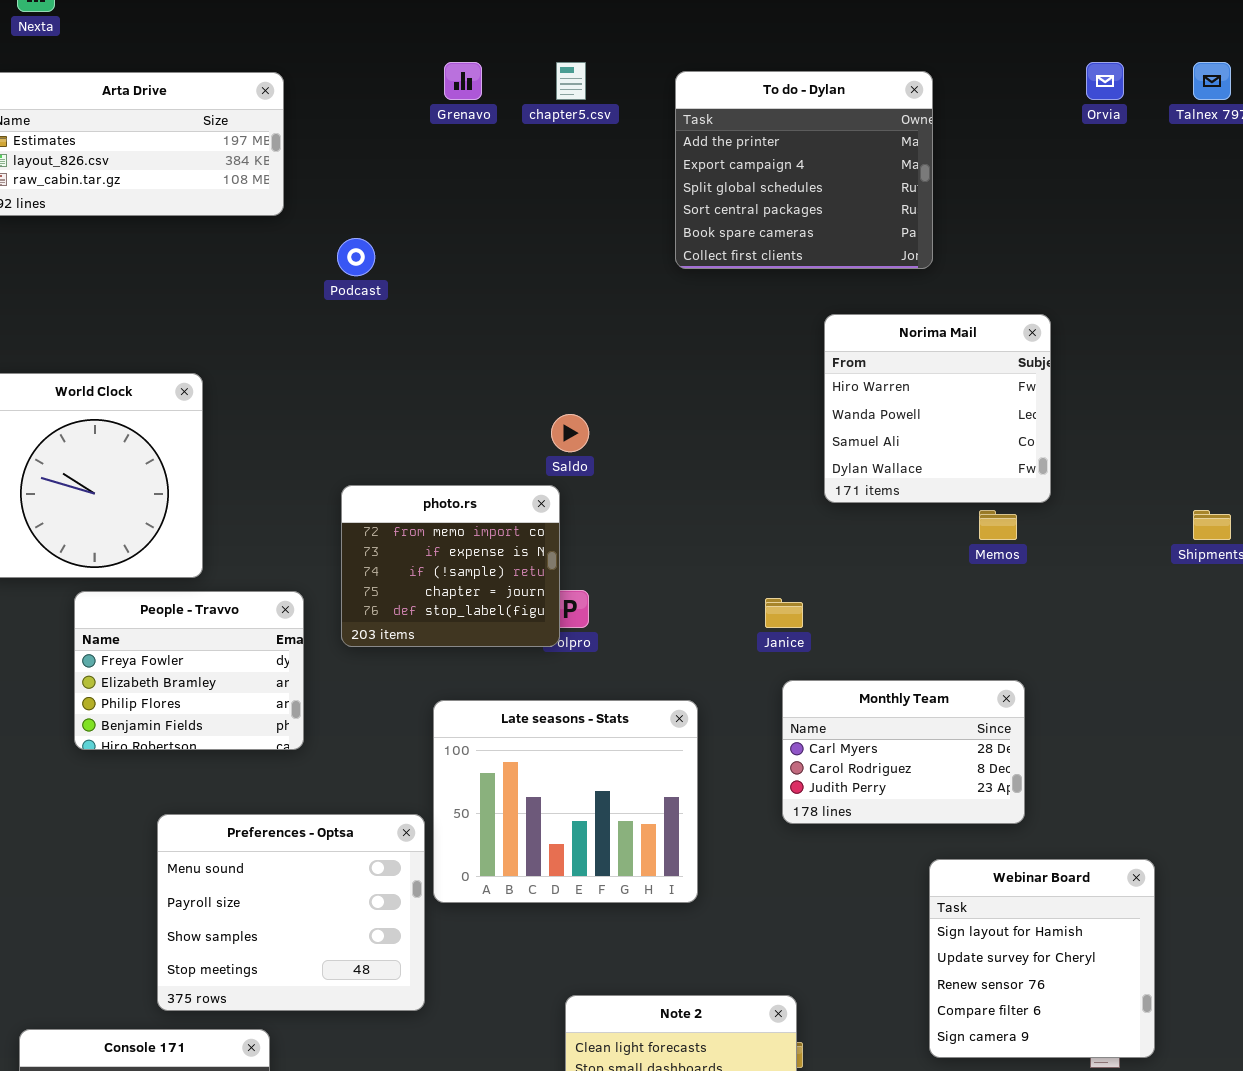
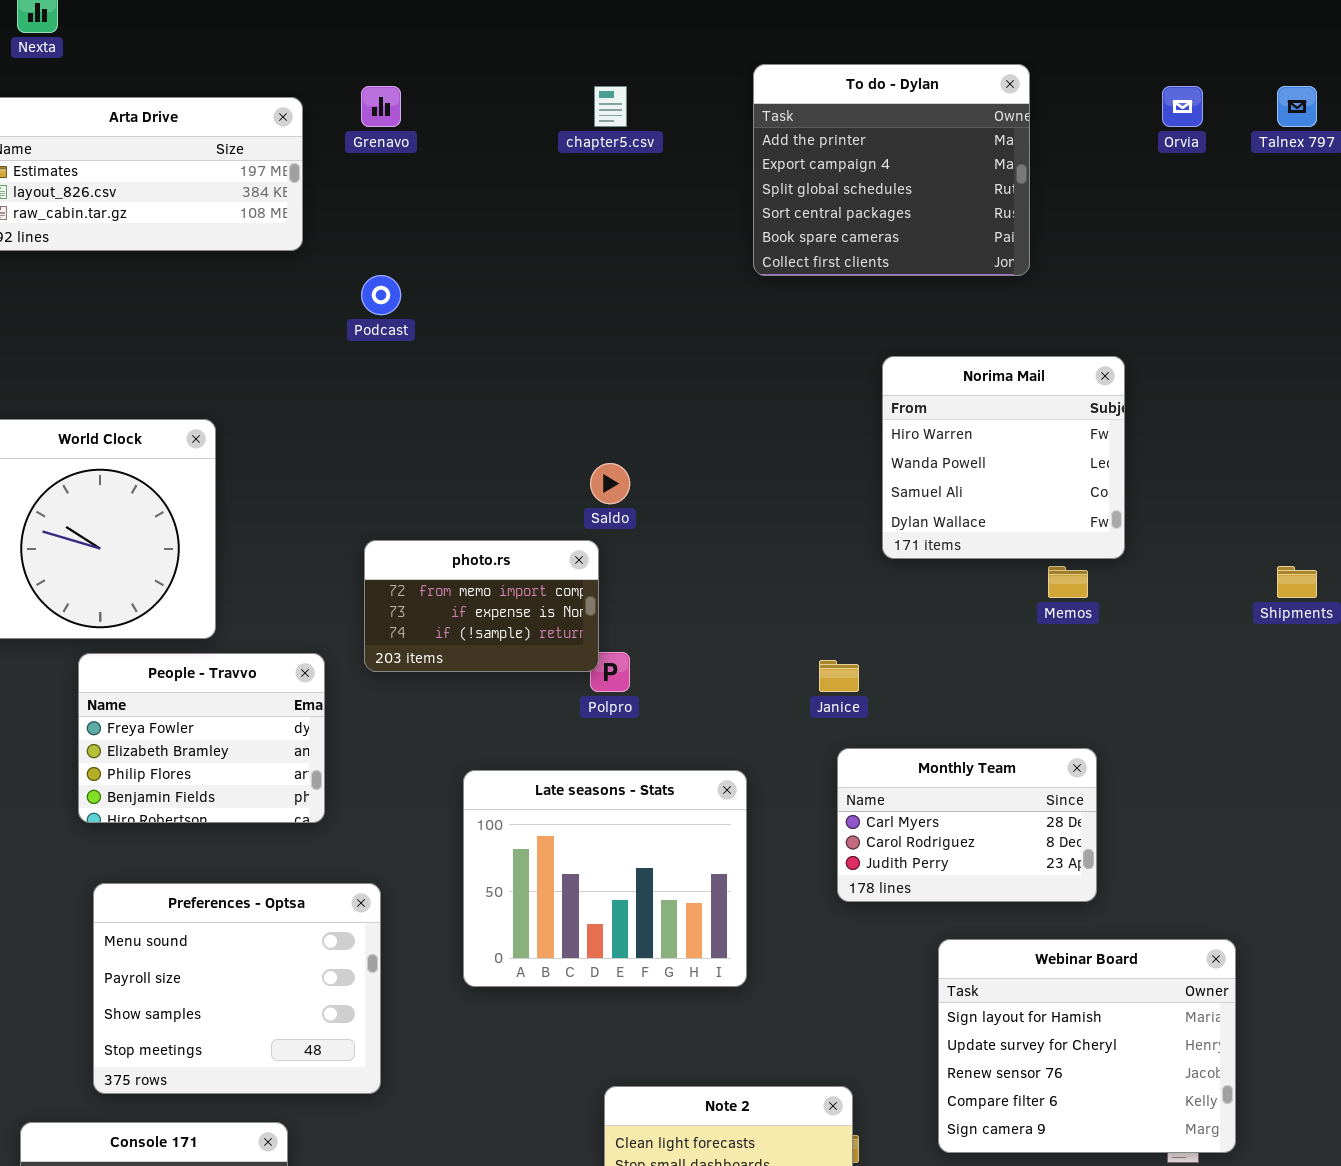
Grenavo: [444,62,482,100] -> [361,86,401,127], moved
To do - Dylan: [675,71,933,269] -> [753,64,1030,276], moved
photo.rs: [341,485,560,647] -> [364,540,599,672], resized
Preferences - Optsa: [157,814,425,1011] -> [93,883,381,1094], moved
Webinar Board: [929,859,1155,1058] -> [938,939,1236,1153], resized

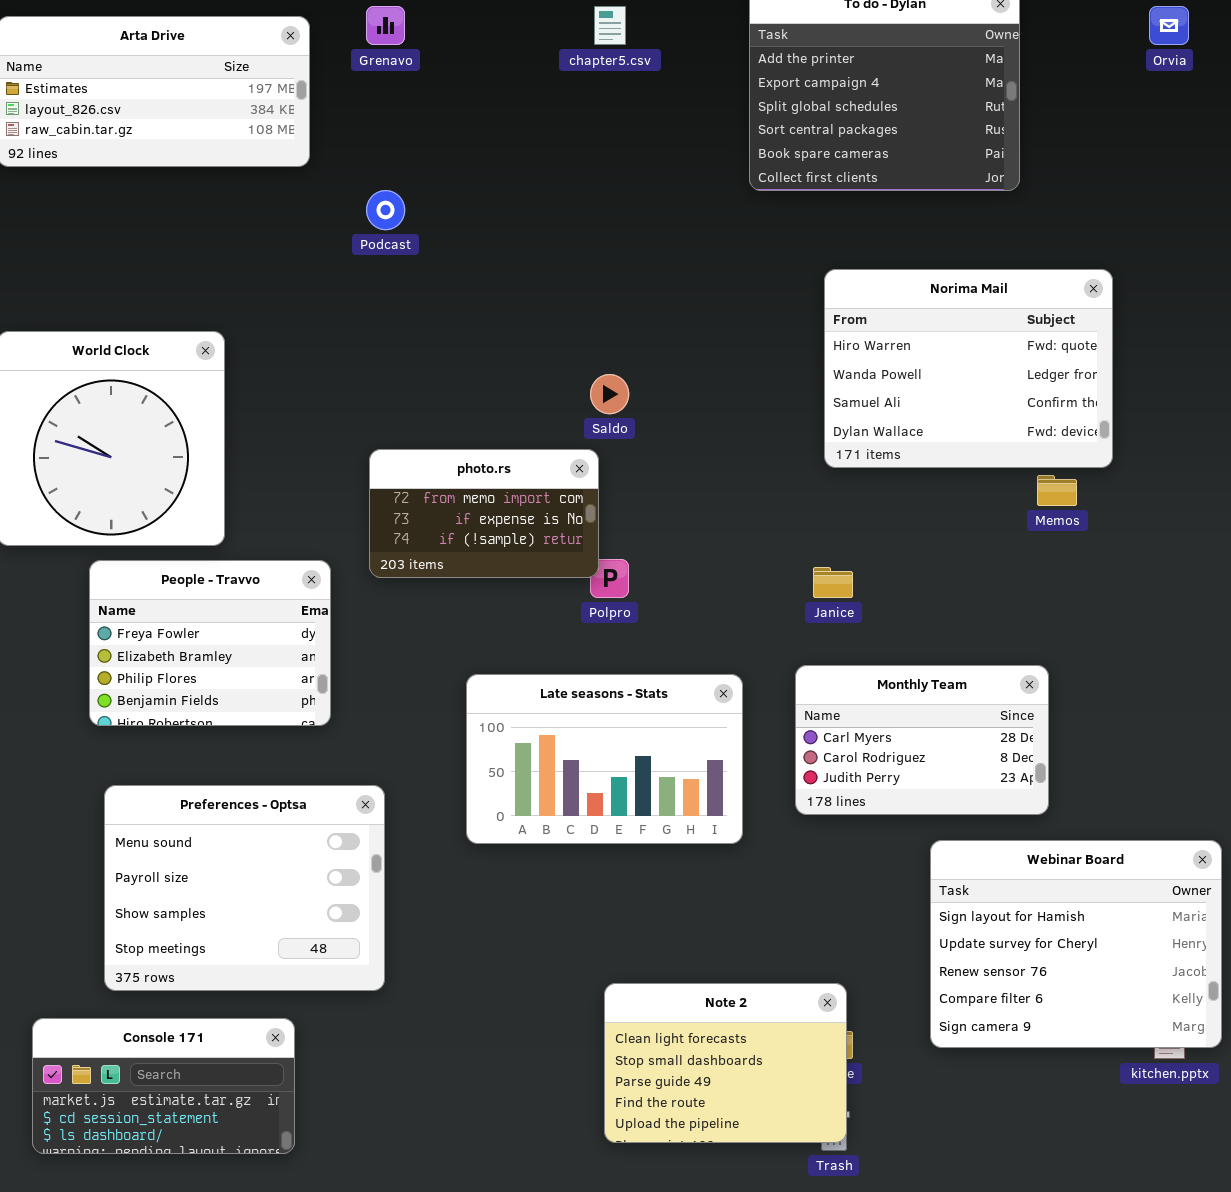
Norima Mail: [882,356,1125,559] -> [824,269,1113,468], resized
Monthly Team: [837,748,1097,902] -> [795,665,1049,815], moved
Late seasons - Stats: [463,770,747,987] -> [466,674,743,844], resized

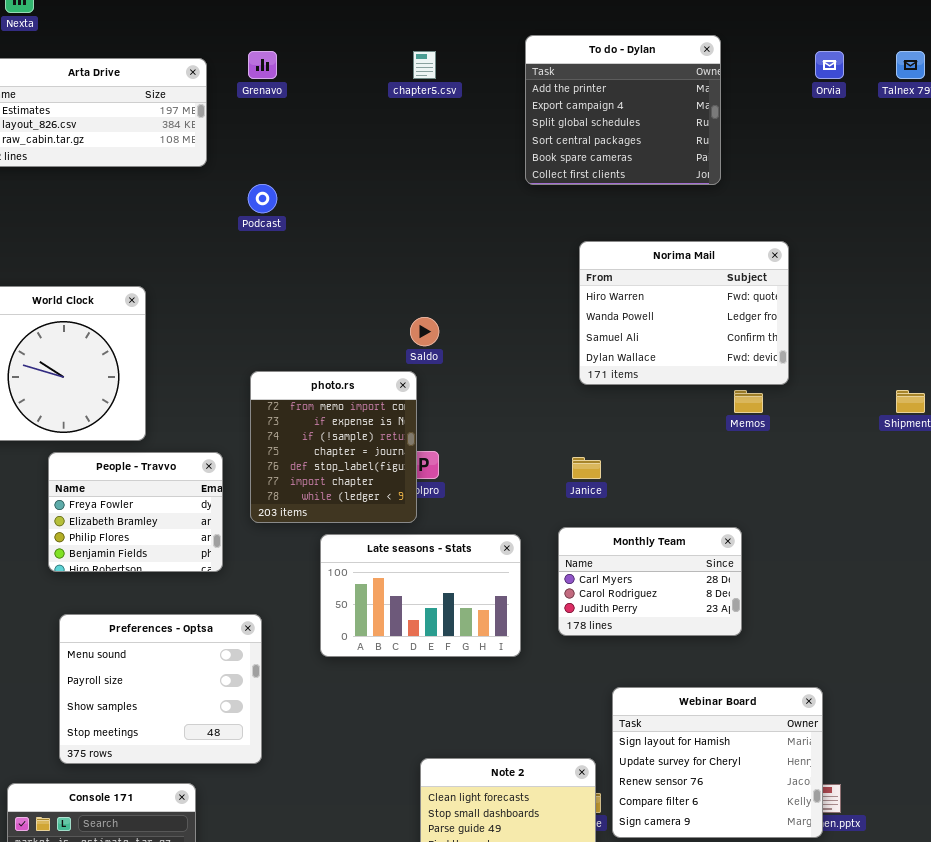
photo.rs: [369,449,599,578] -> [250,371,417,523], resized
Webinar Board: [930,840,1222,1048] -> [612,687,823,838], moved

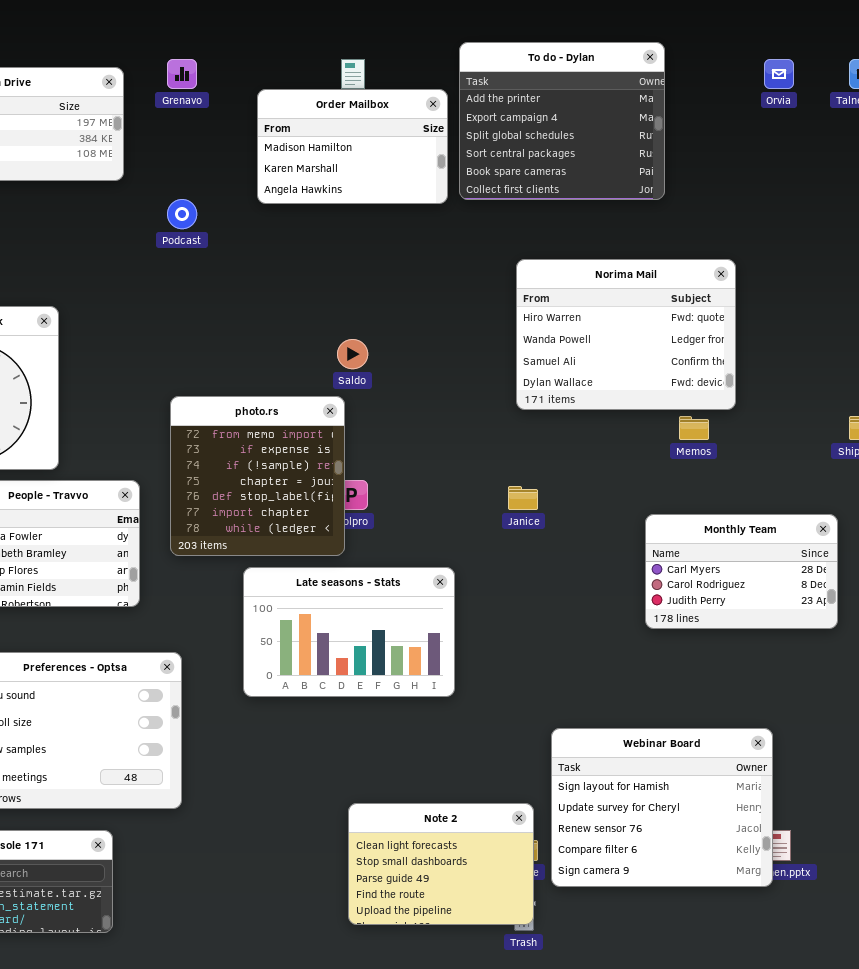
Order Mailbox: none -> [257,89,448,204], opened
Monthly Team: [558,527,742,636] -> [645,514,838,629], moved

